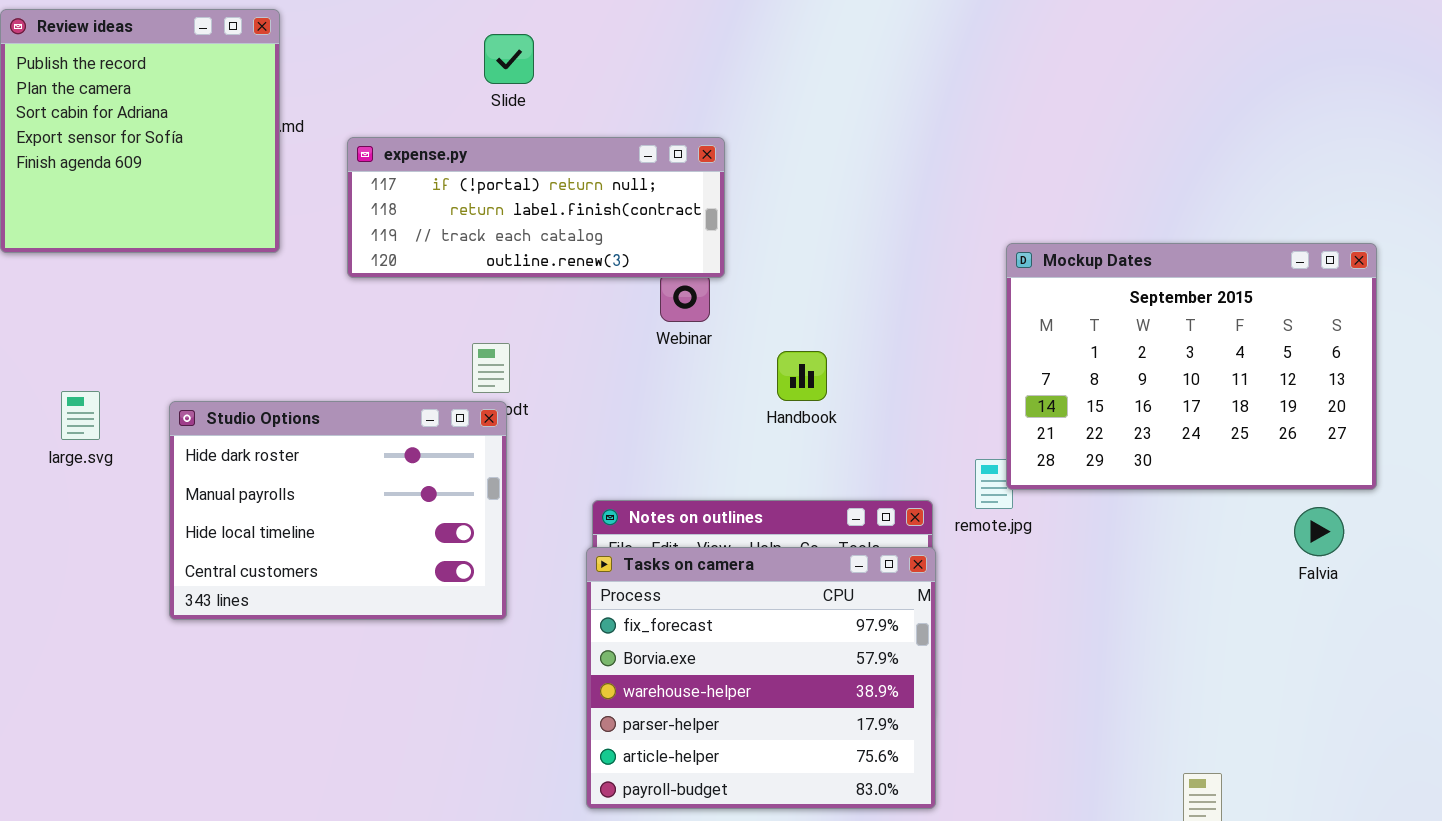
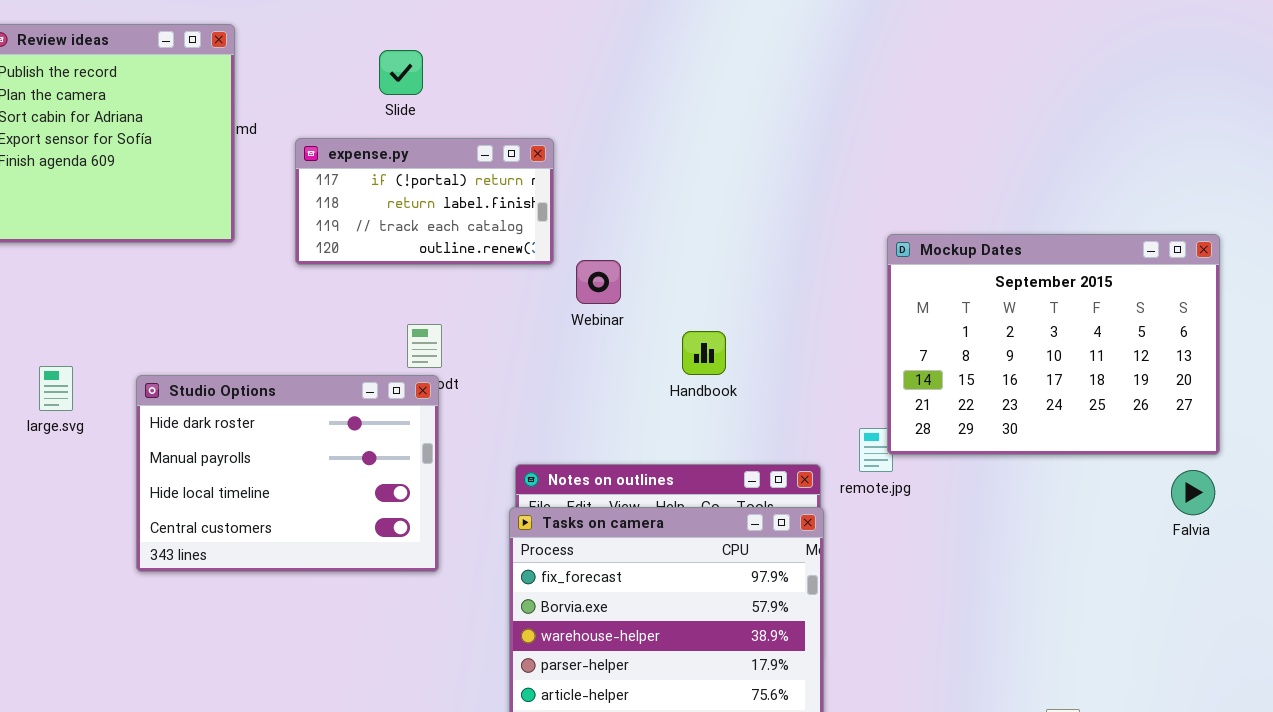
Slide: [484,34,534,84] -> [379,50,423,95], moved
expense.py: [347,137,725,278] -> [295,138,554,265], resized
Falvia: [1294,507,1344,556] -> [1171,470,1215,515], moved

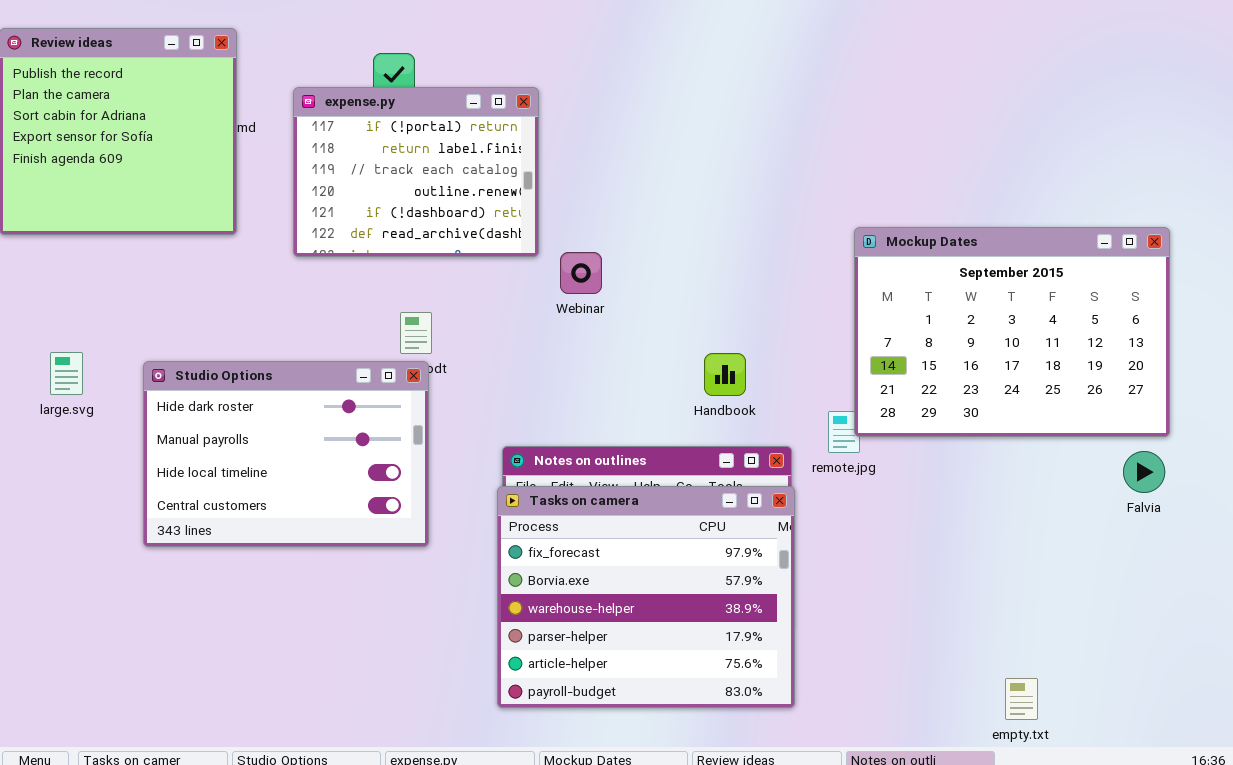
expense.py: [295,138,554,265] -> [293,87,539,257], resized
Handbook: [682,331,726,375] -> [704,353,746,396], moved

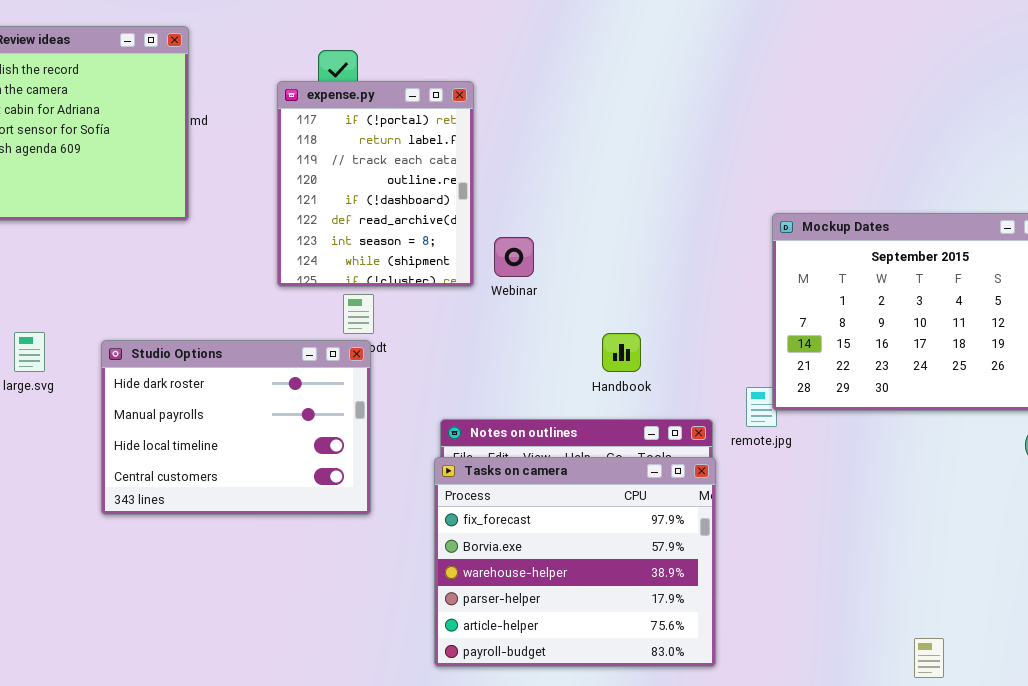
expense.py: [293,87,539,257] -> [277,81,474,287], resized
Handbook: [704,353,746,396] -> [602,333,641,372], moved

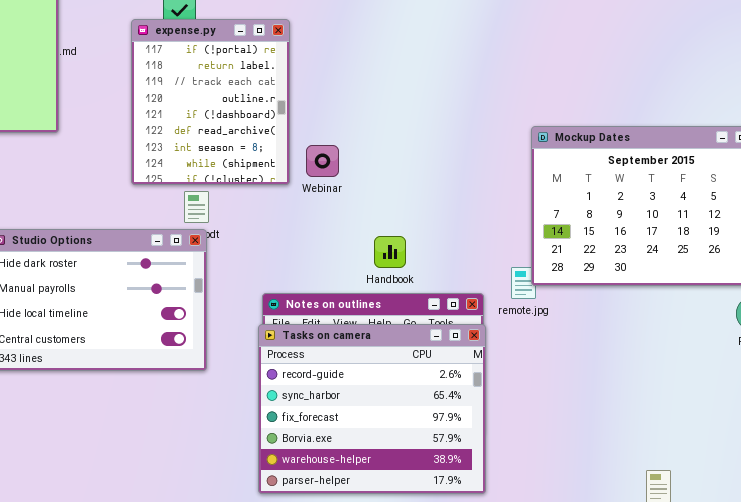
Handbook: [602,333,641,372] -> [374,236,406,268], moved
Tasks on camera: [434,457,716,667] -> [258,324,486,494], scrolled up 2 rows

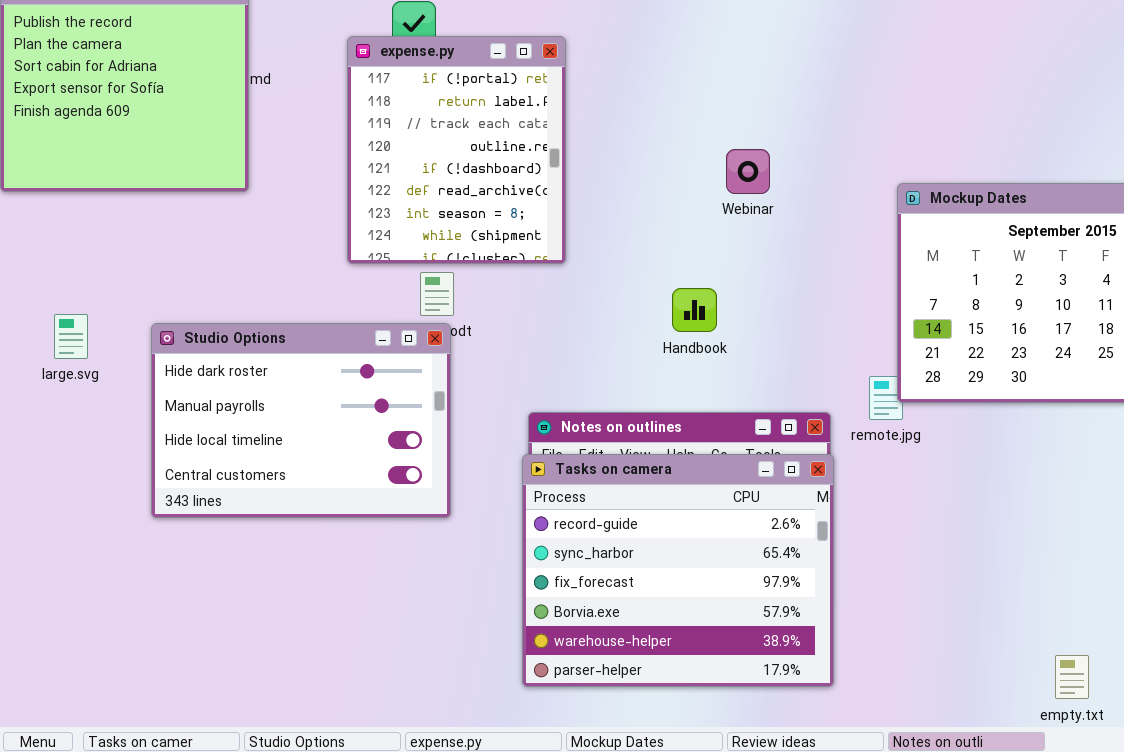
Webinar: [306,145,339,177] -> [726,149,770,194], moved
Handbook: [374,236,406,268] -> [672,288,717,332], moved

